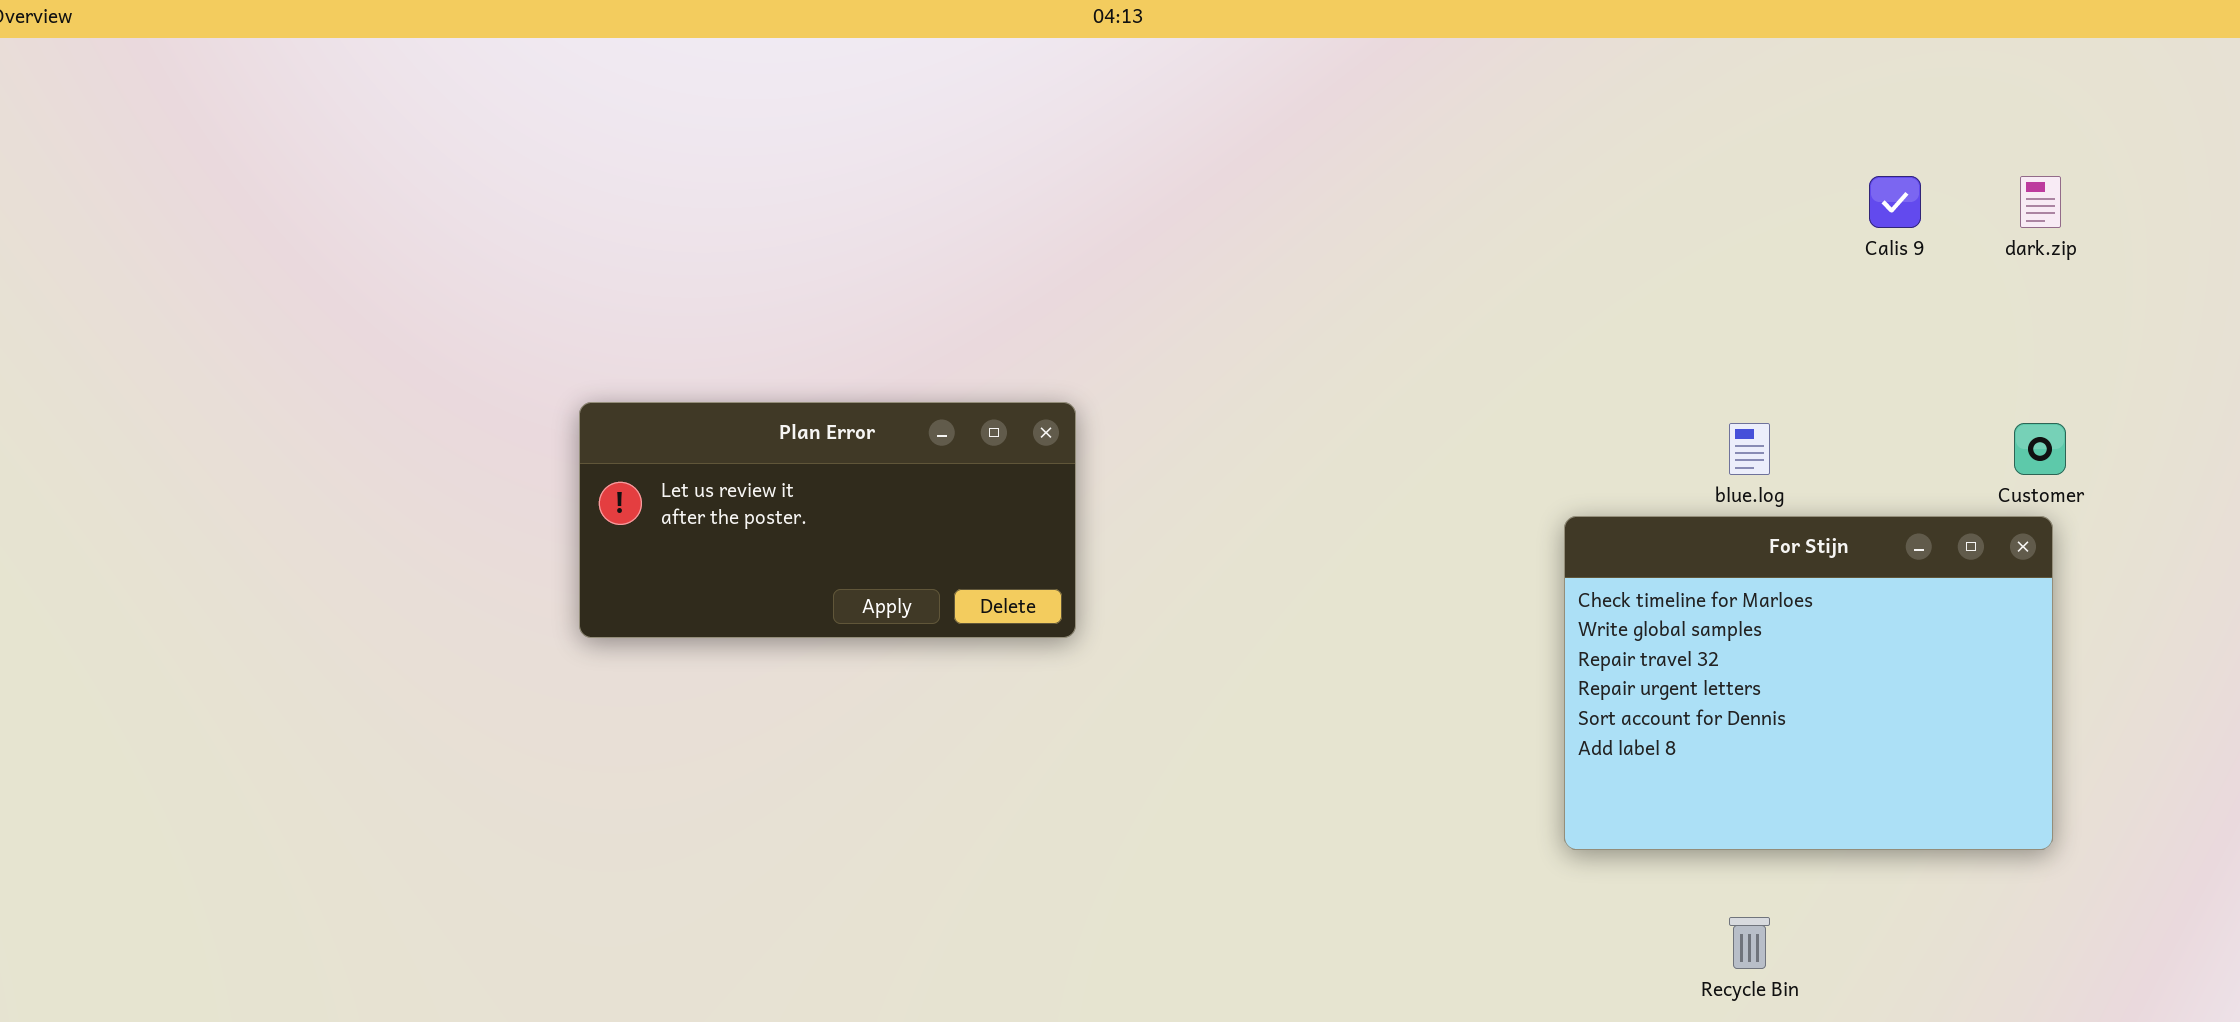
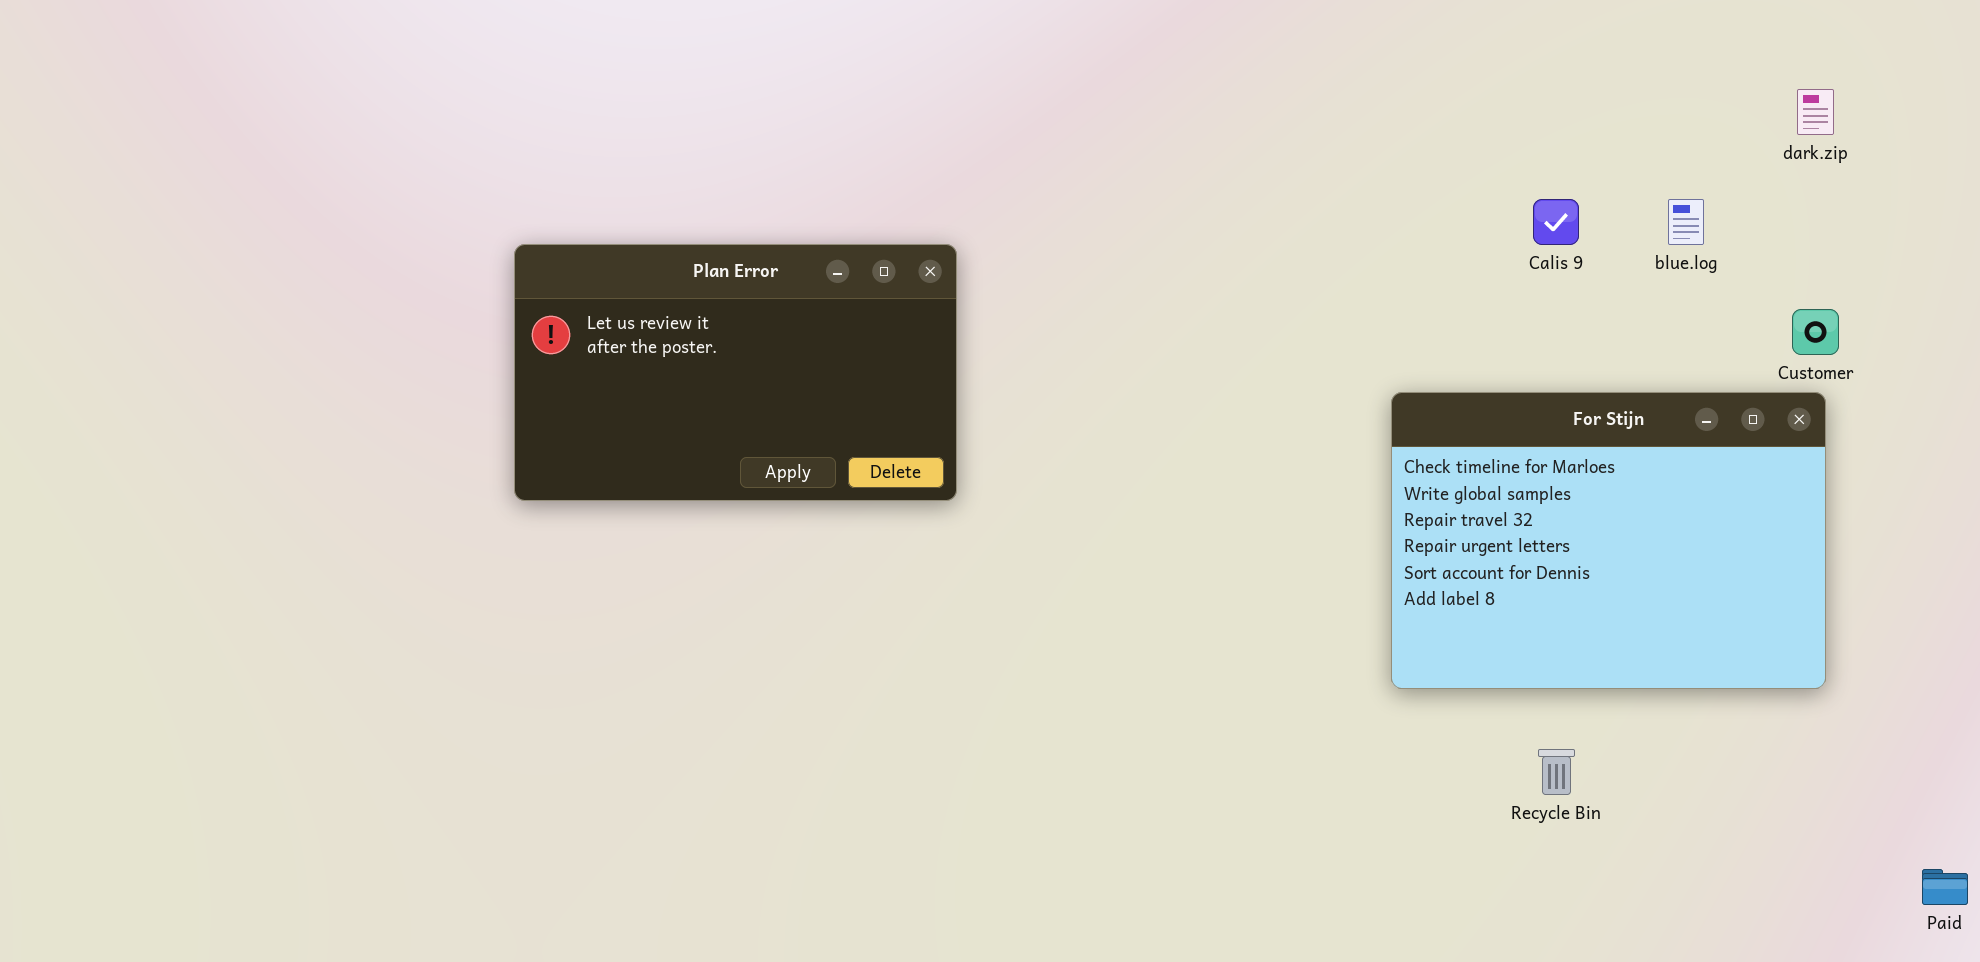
Calis 9: [1869,176,1921,228] -> [1533,199,1579,245], moved
Plan Error: [579,402,1076,638] -> [514,244,957,501], resized
blue.log: [1729,423,1770,475] -> [1668,199,1704,245], moved

